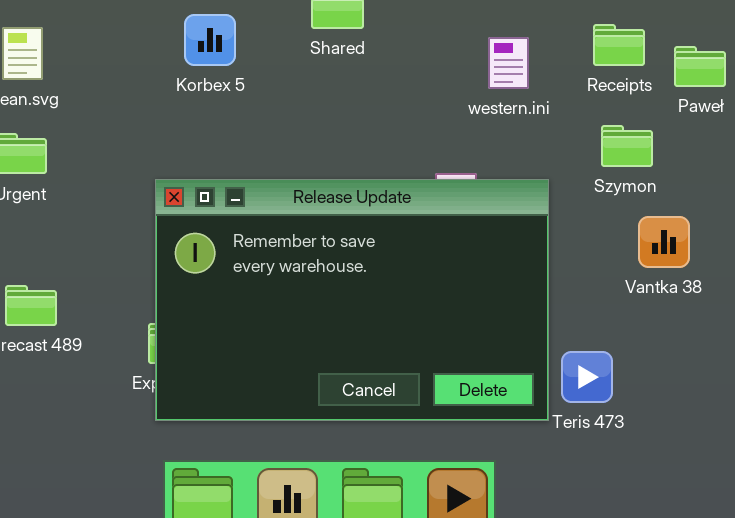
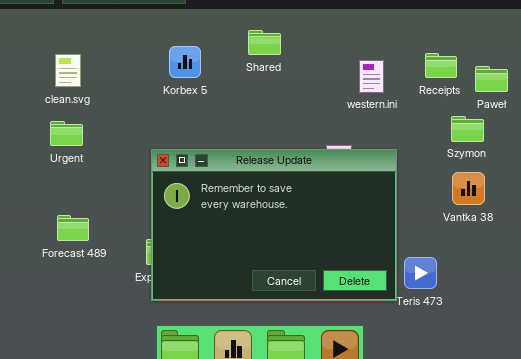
Szymon: [601,125,653,167] -> [451,116,484,142], moved

